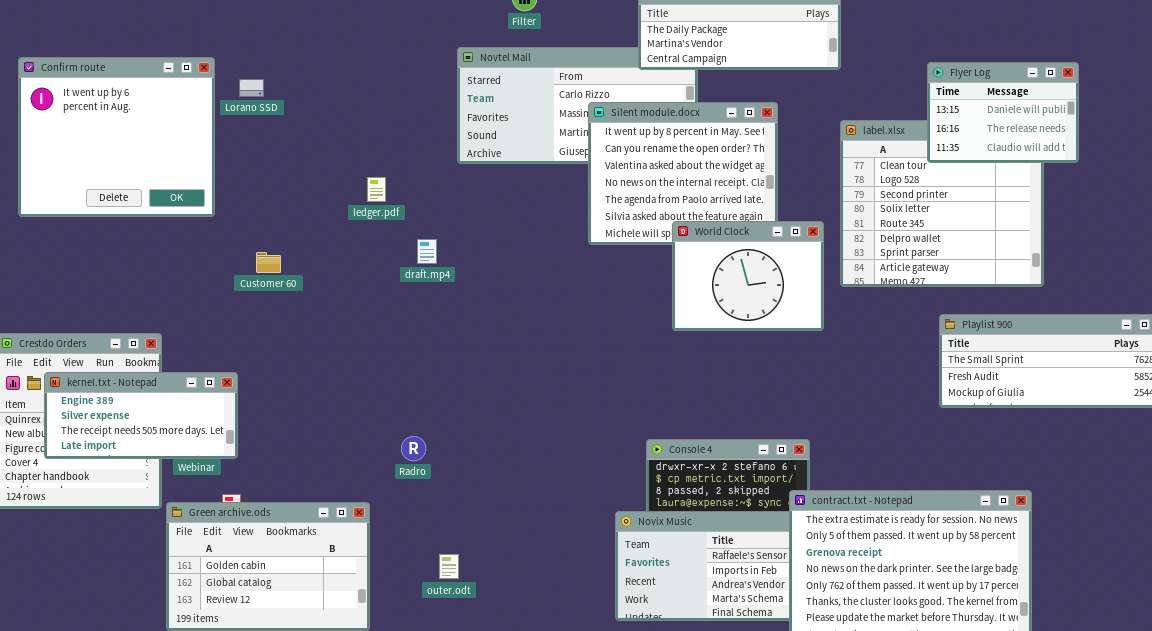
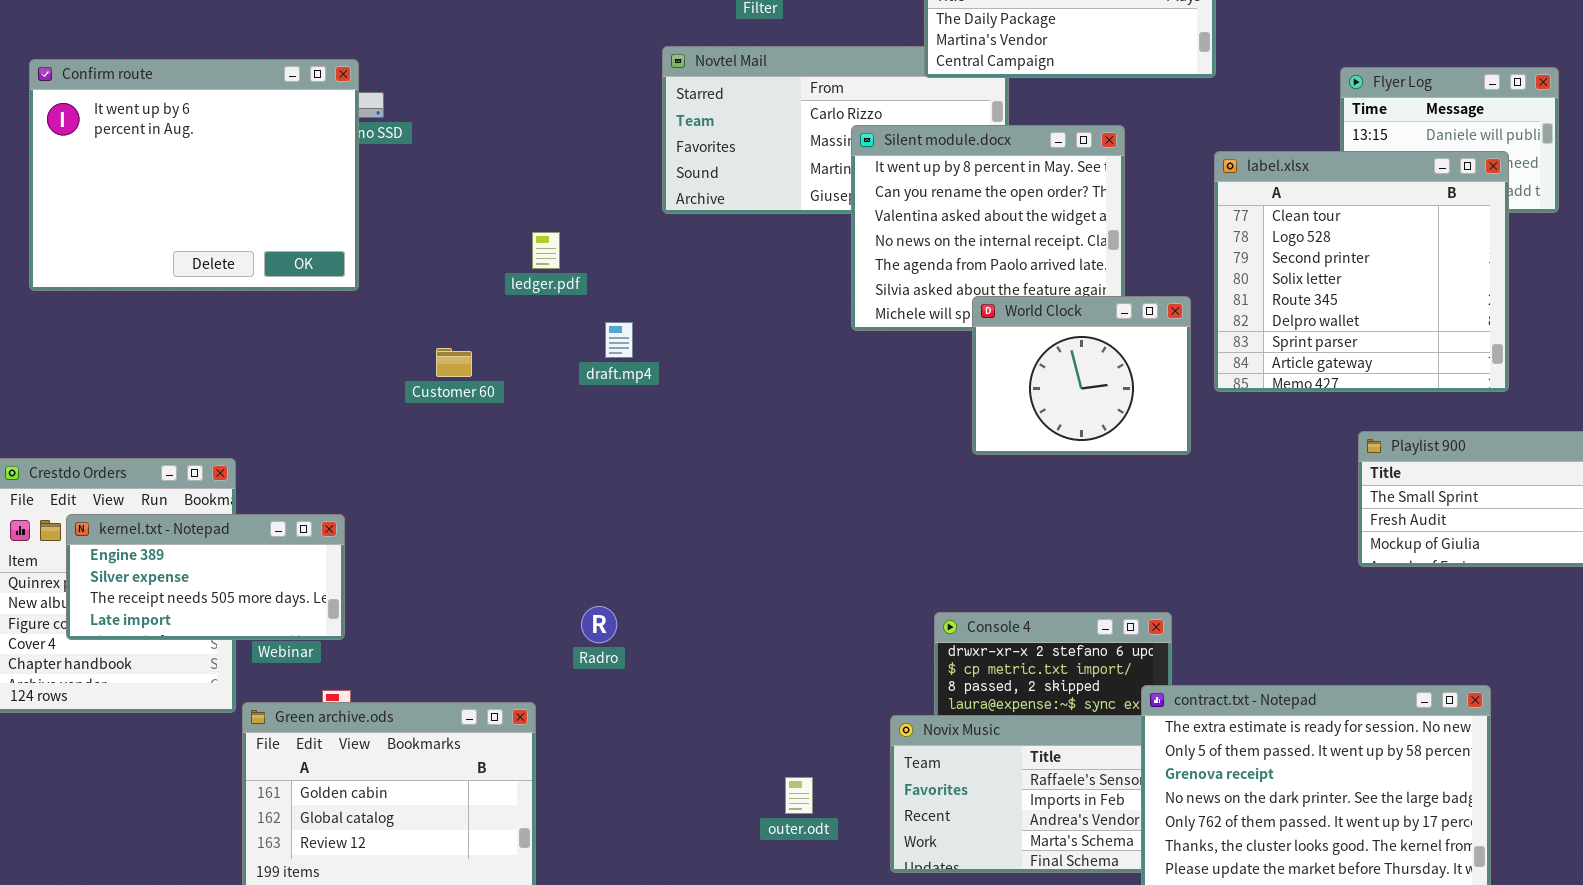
Confirm route: [18,57,215,217] -> [29,59,359,291], resized
label.xlsx: [840,120,1044,287] -> [1214,151,1509,392], raised
Customer 60: [256,252,281,273] -> [436,348,472,377], moved
outer.odt: [439,554,459,579] -> [785,777,813,814], moved

